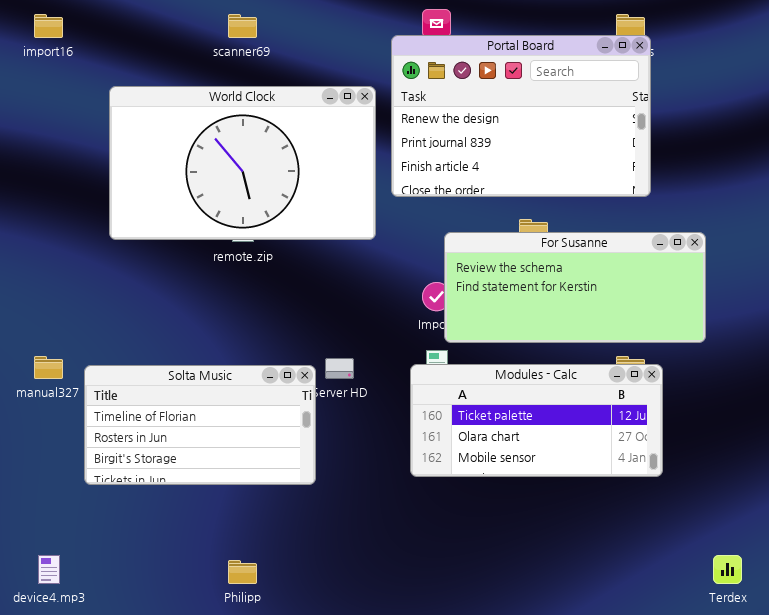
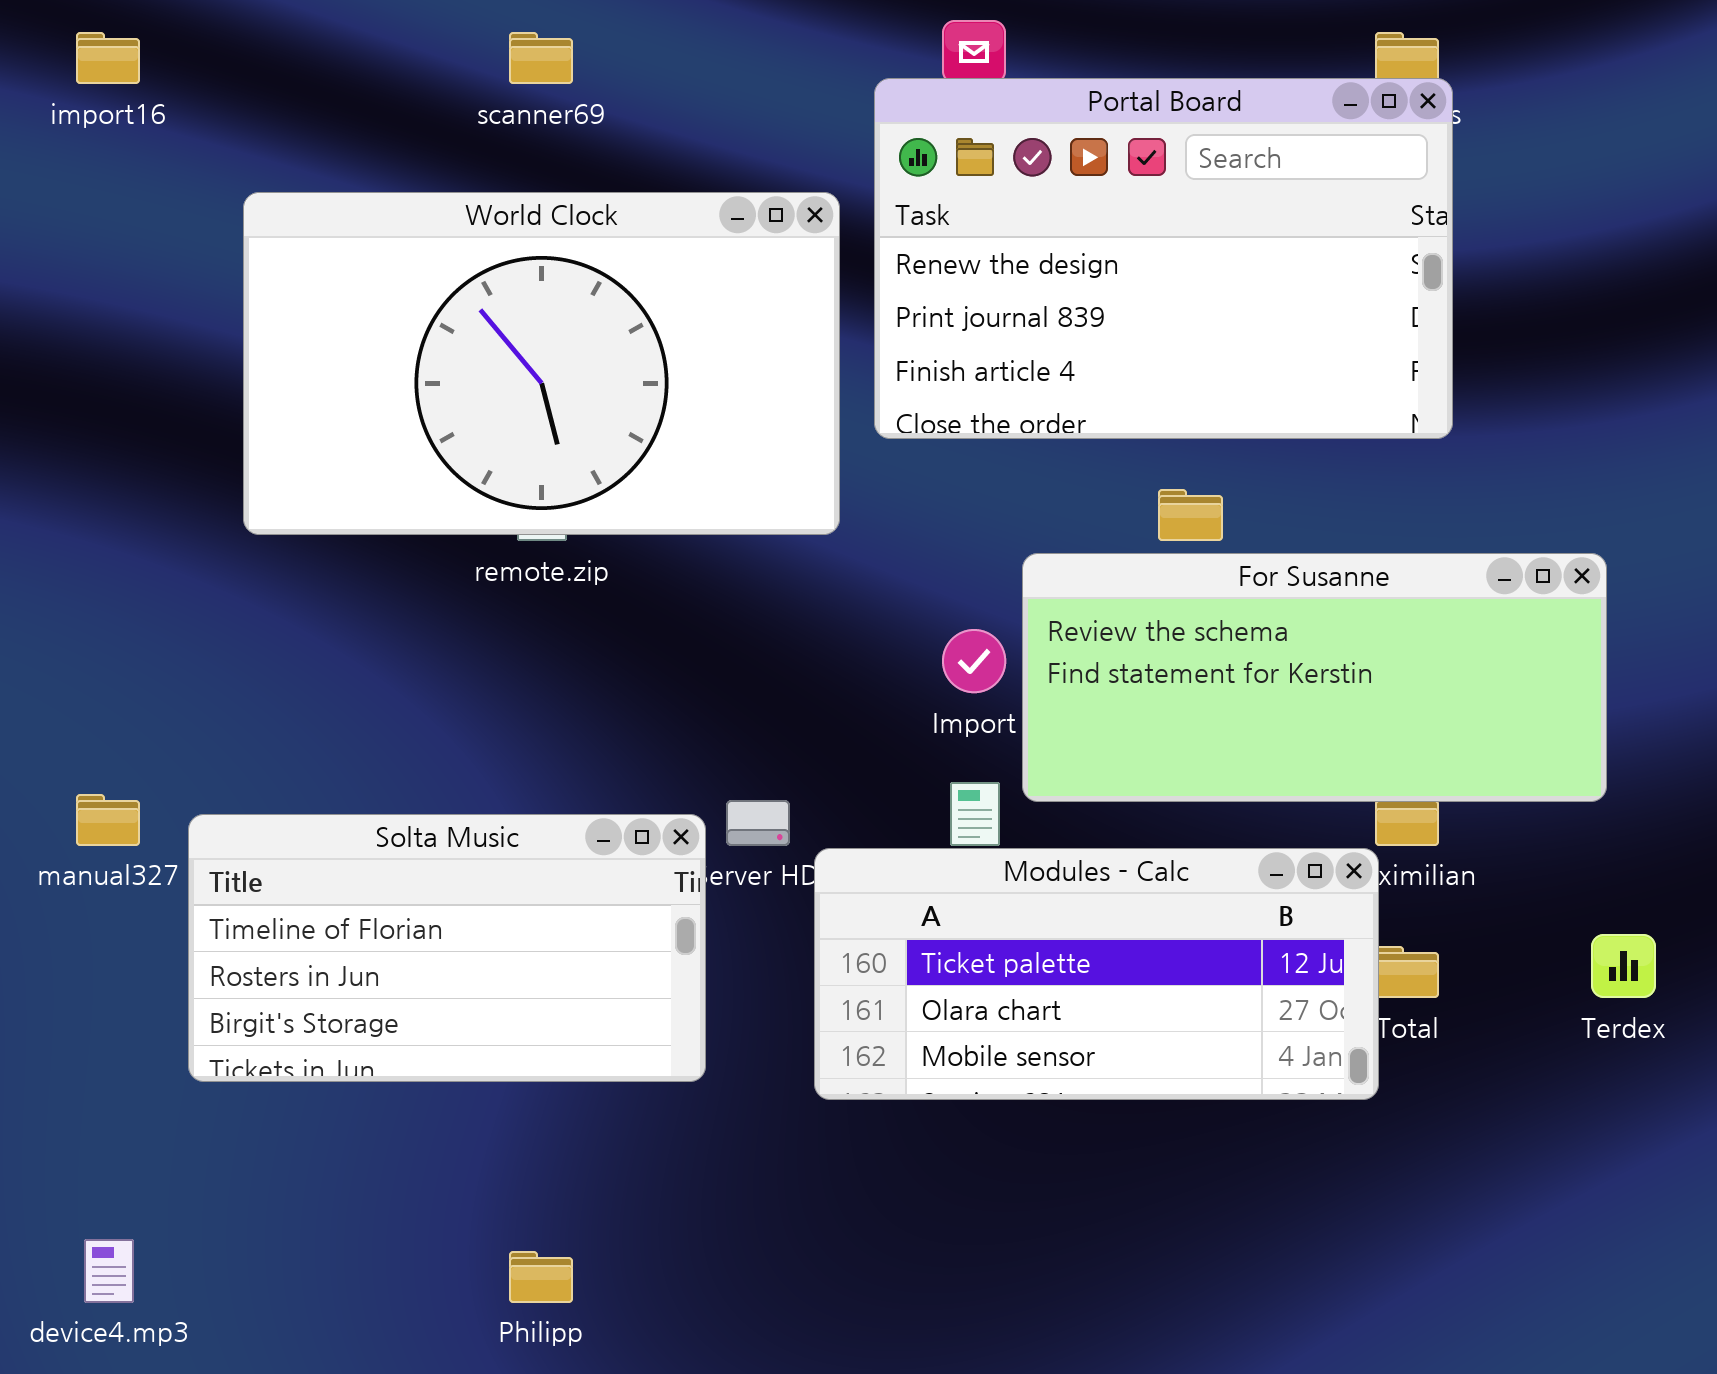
For Susanne: [444,232,706,343] -> [1022,553,1607,802], moved
Modules - Calc: [410,364,663,477] -> [814,848,1379,1100], moved
Terdex: [713,555,742,584] -> [1591,934,1656,998], moved

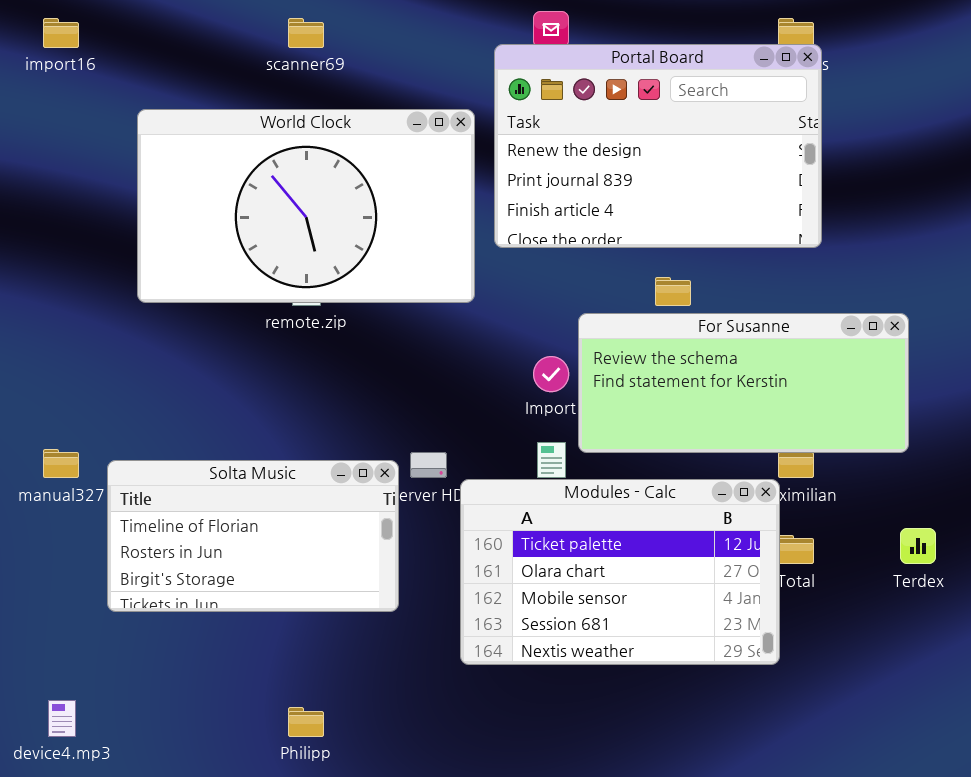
Modules - Calc: [814,848,1379,1100] -> [460,479,780,665], resized

